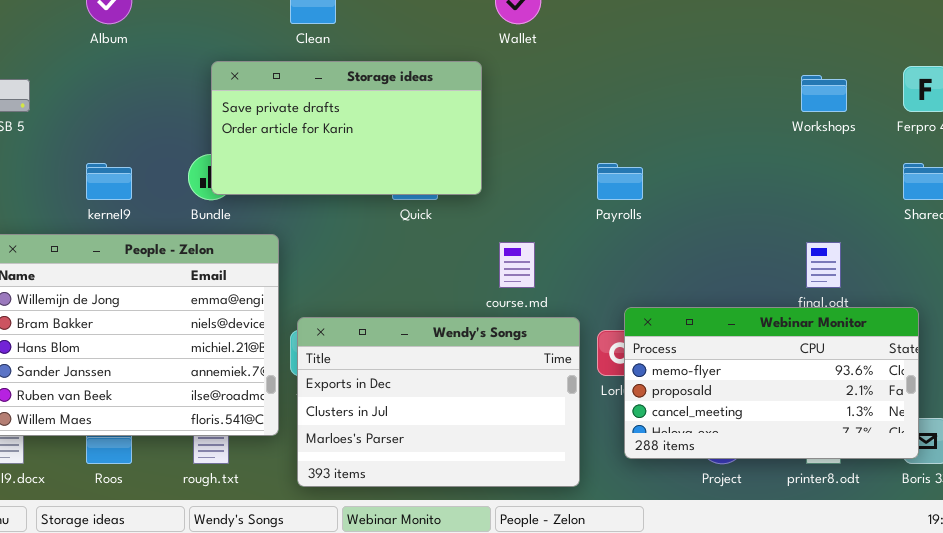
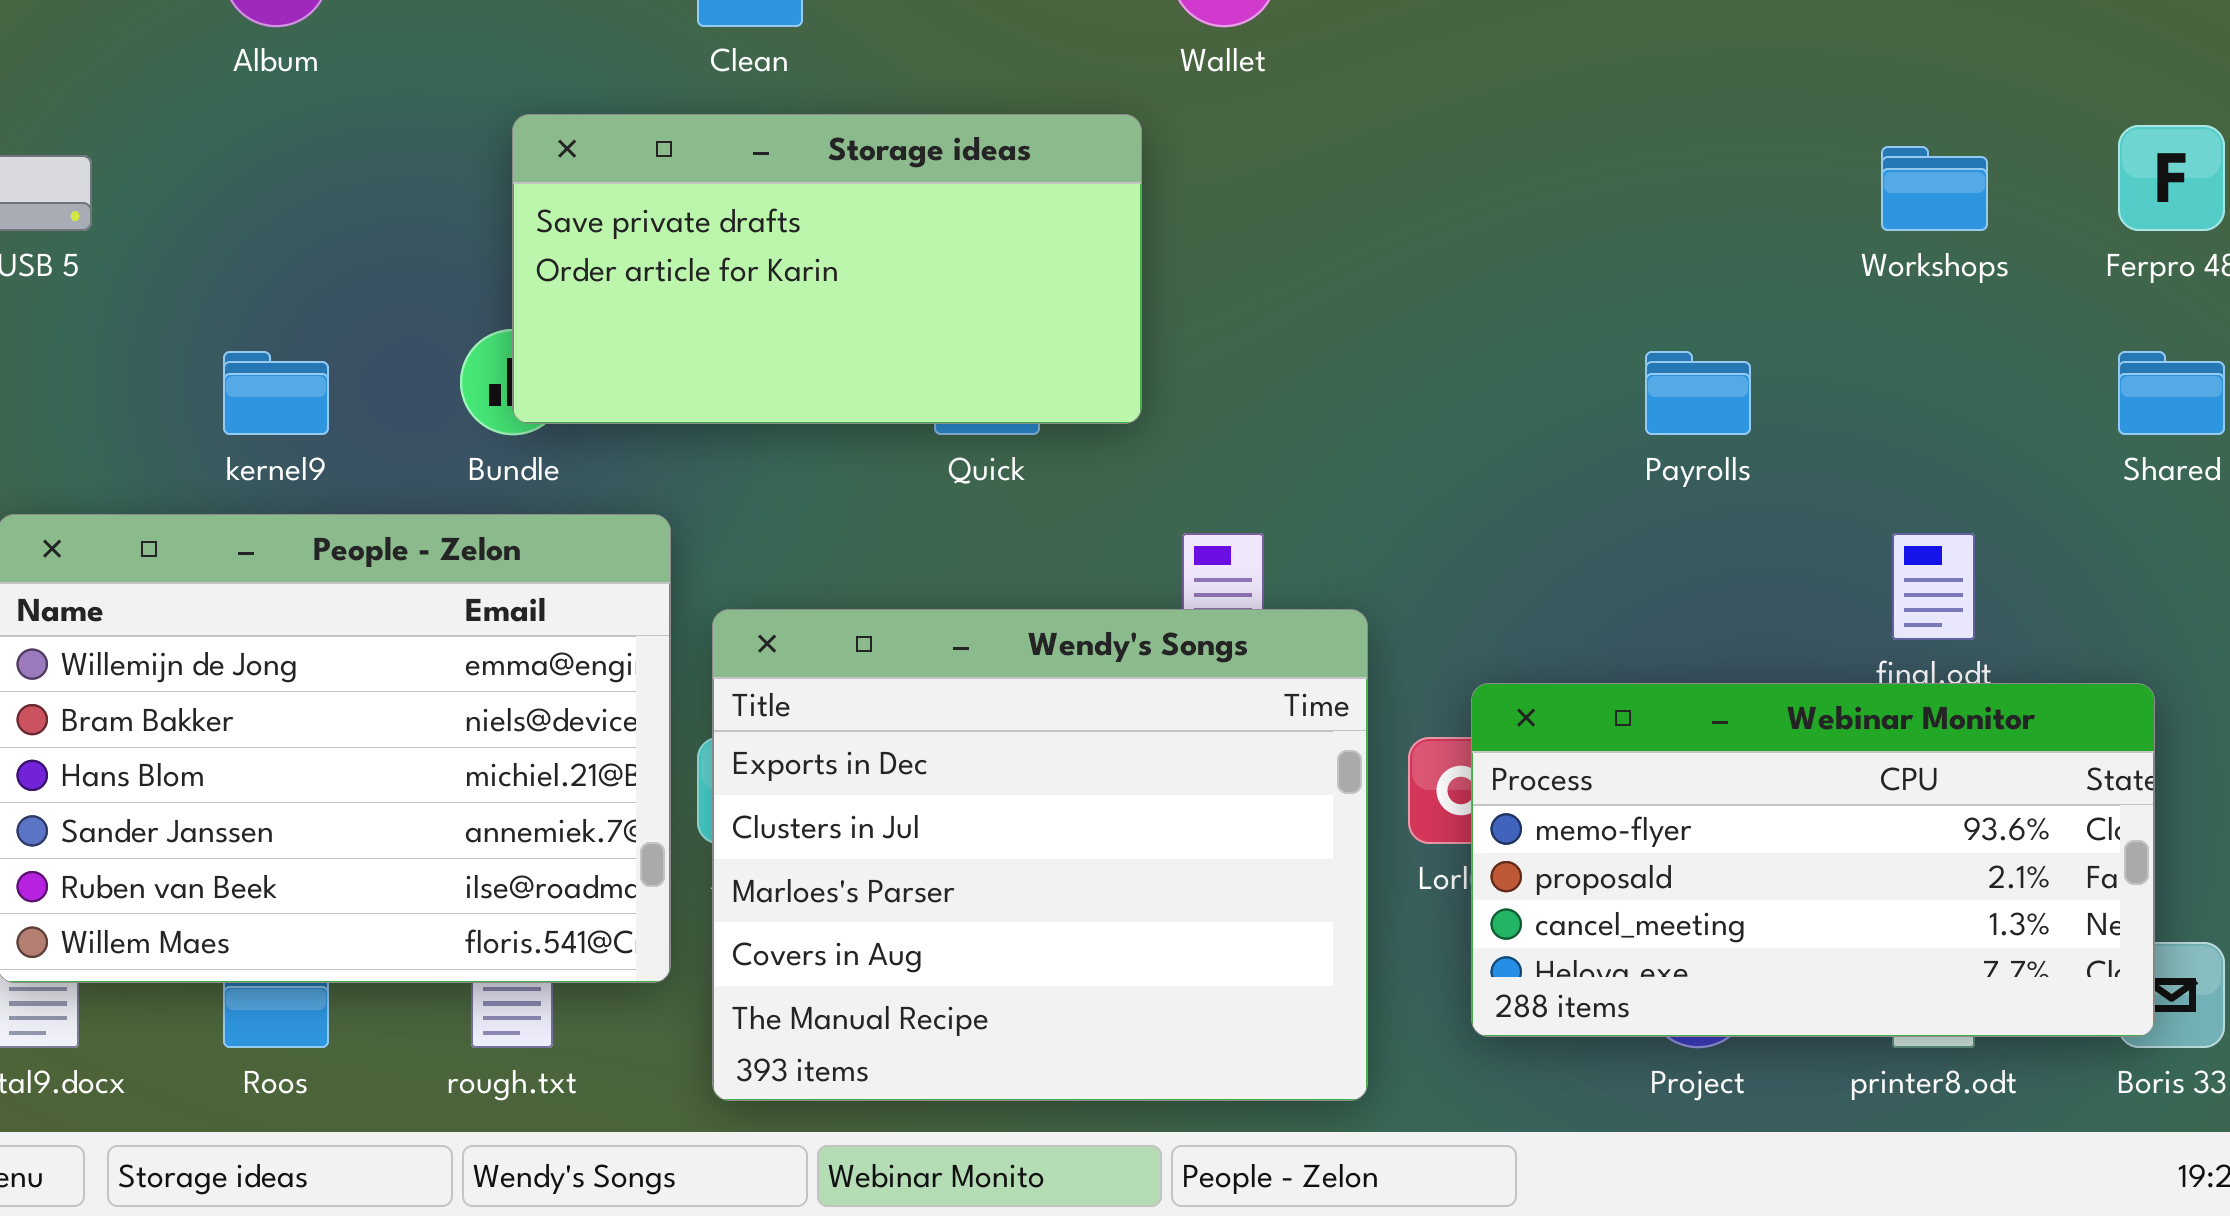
Payrolls: [597,163,643,200] -> [1645,351,1751,435], moved
Wendy's Songs: [297,317,580,487] -> [712,609,1368,1101], resized

